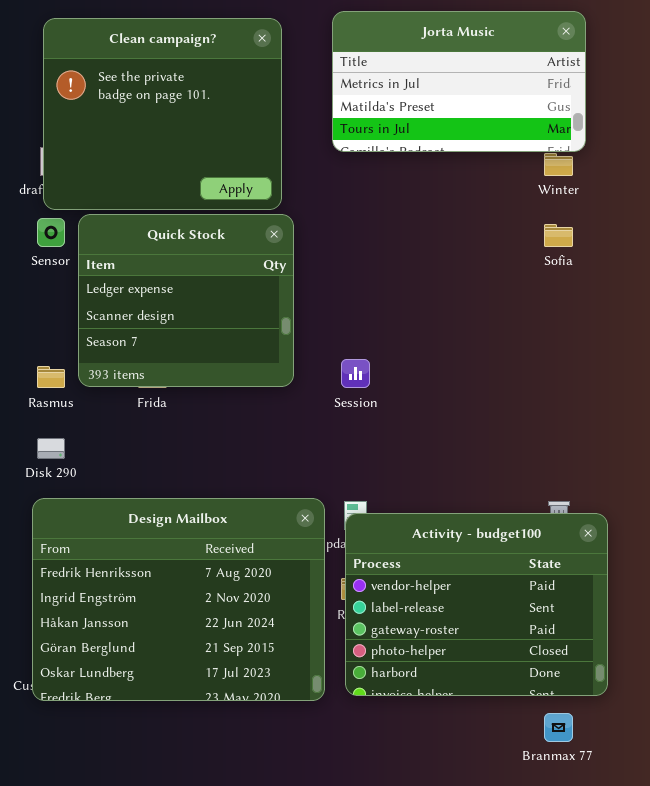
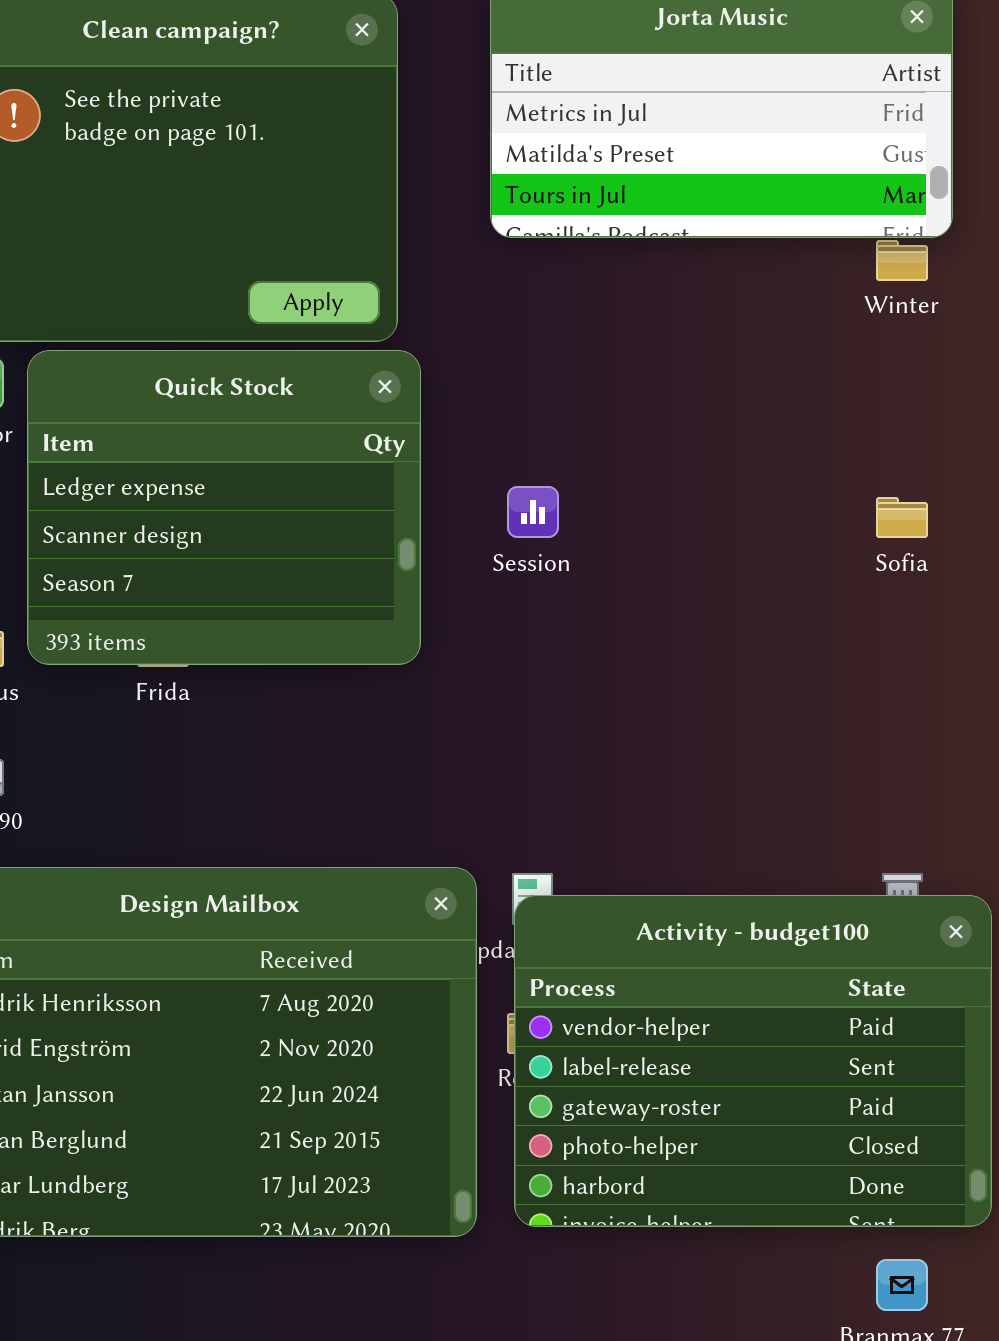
Sofia: [544,224,573,247] -> [876,497,928,538], moved
Session: [341,359,370,388] -> [507,486,559,538], moved

